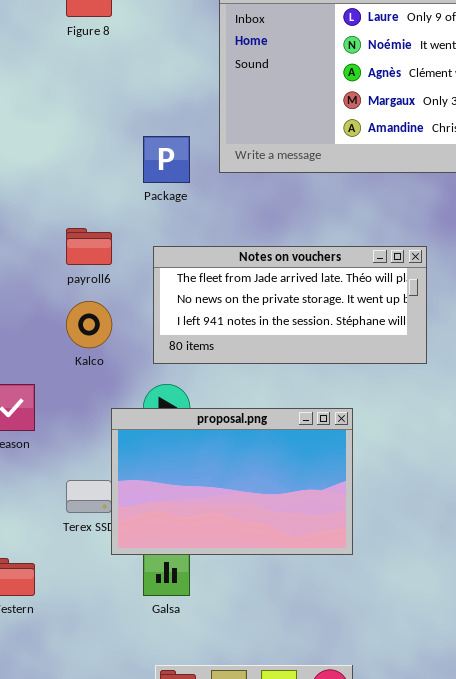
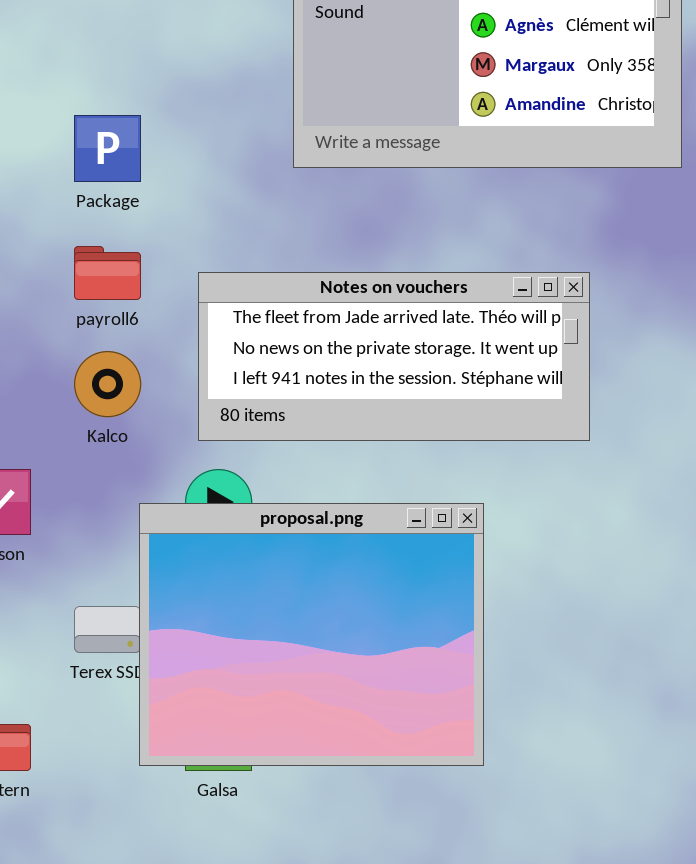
Package: [143,136,190,183] -> [74,115,141,182], moved
proposal.png: [111,408,353,555] -> [139,503,484,766], resized

